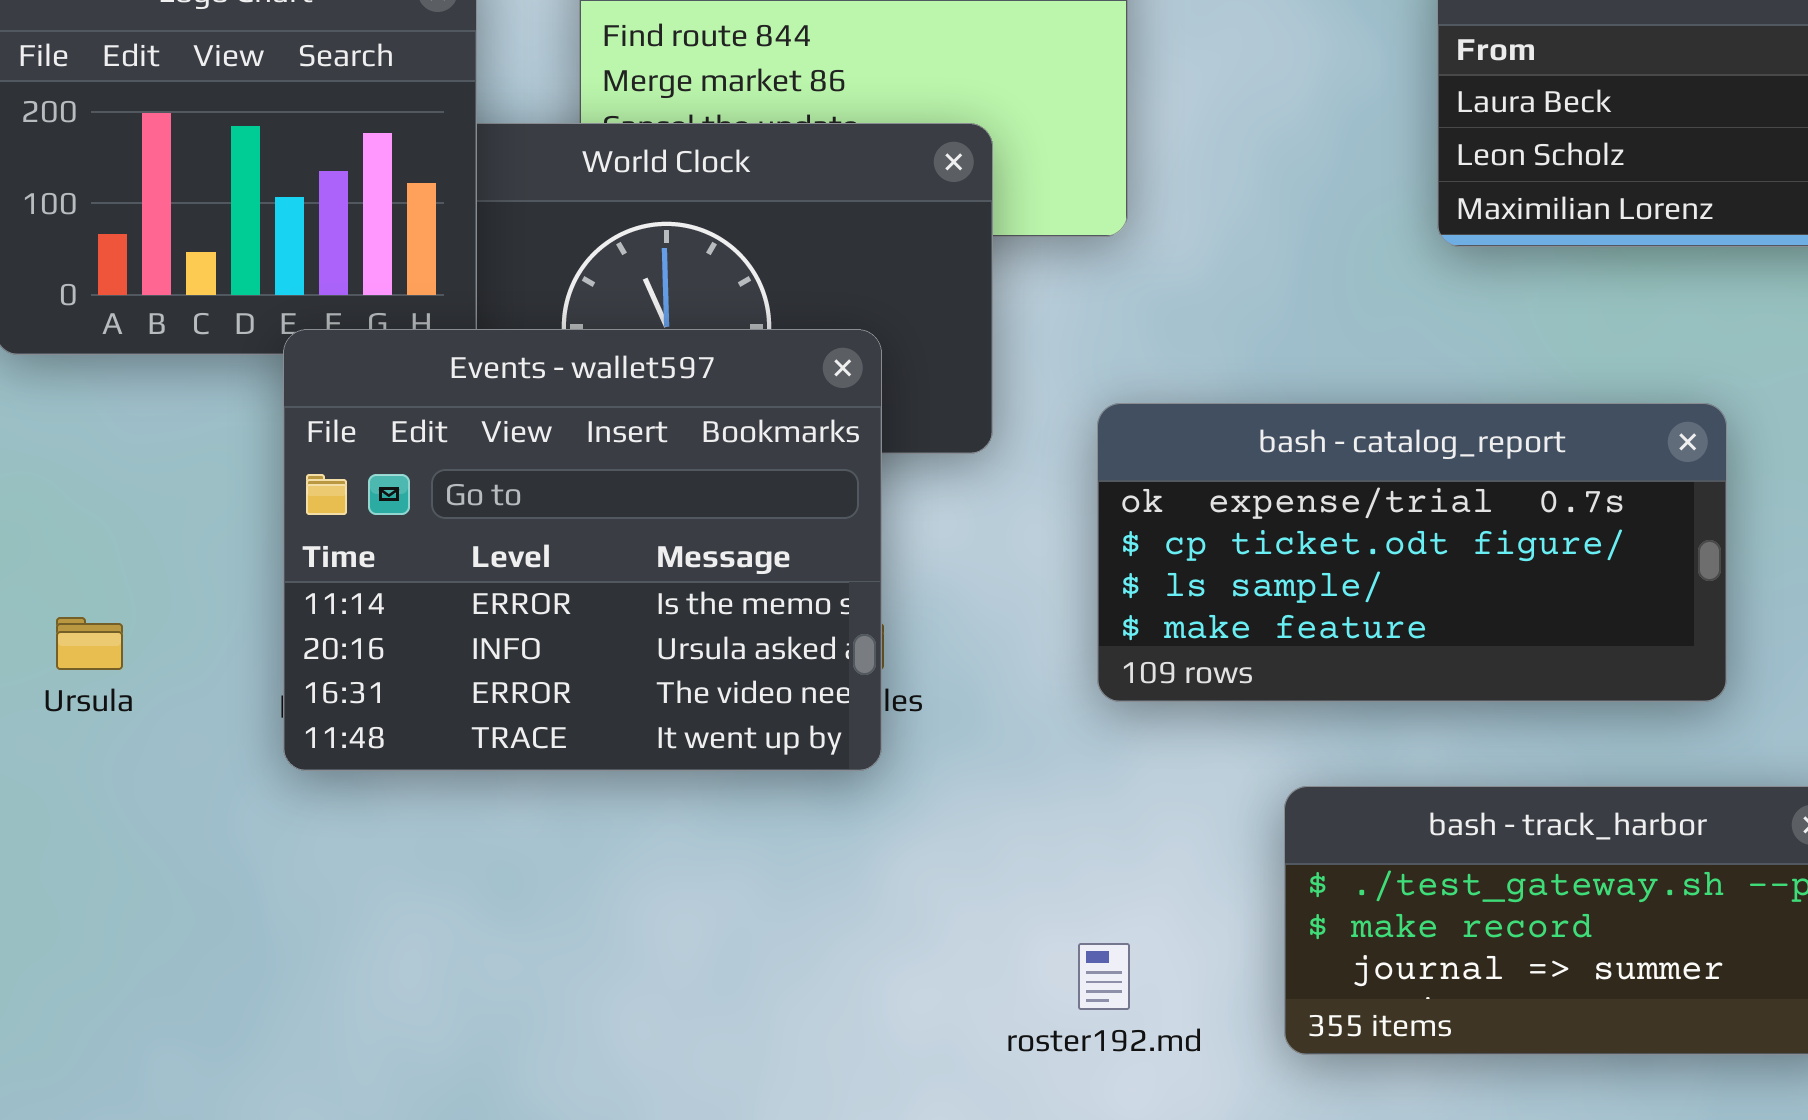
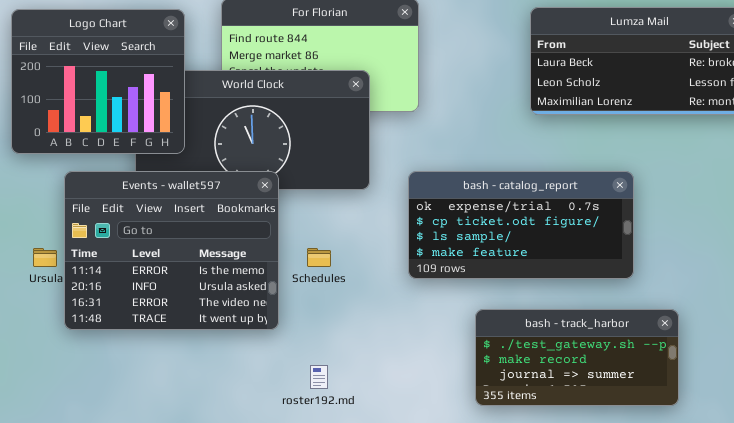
Events - wallet597: [283,329,882,771] -> [64,171,279,330], moved
roster192.md: [1078,943,1130,1010] -> [310,365,328,389], moved

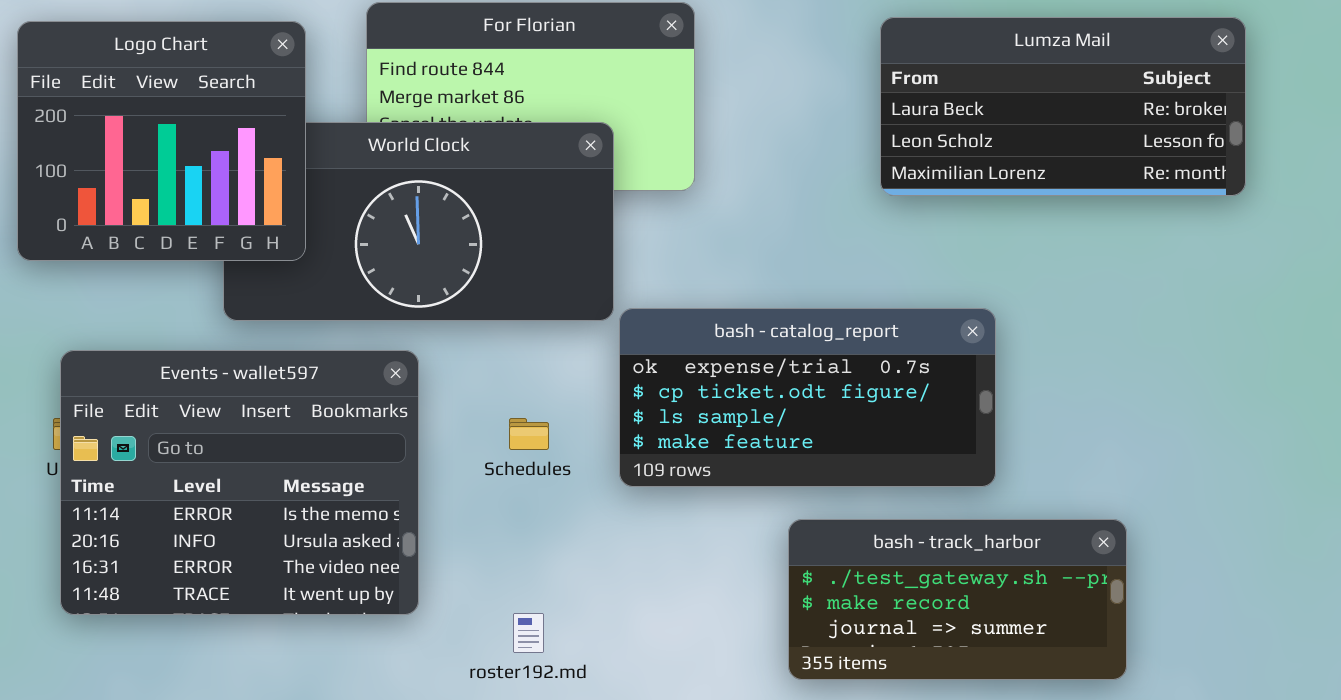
Events - wallet597: [64,171,279,330] -> [60,350,419,615], moved
bash - catalog_report: [408,171,634,279] -> [619,308,996,487], moved

